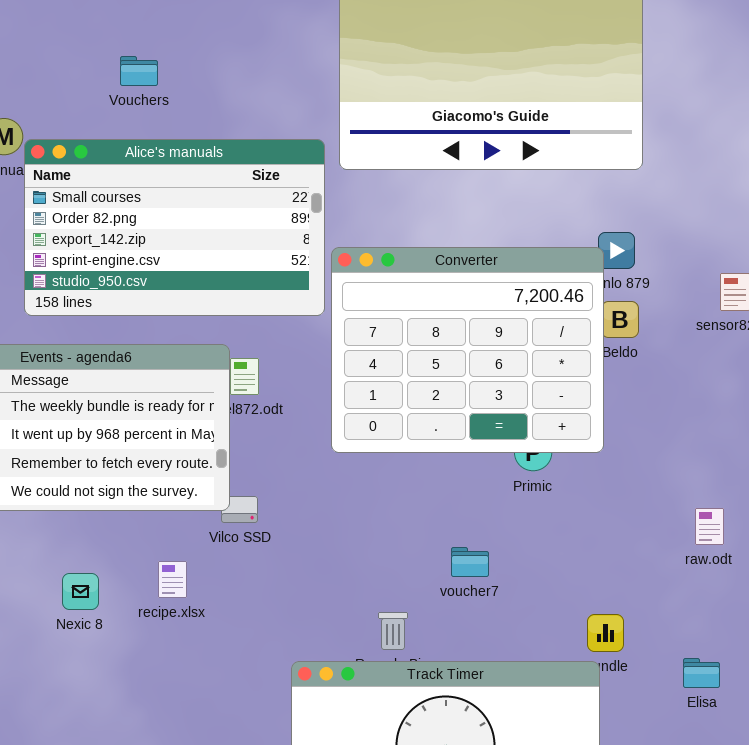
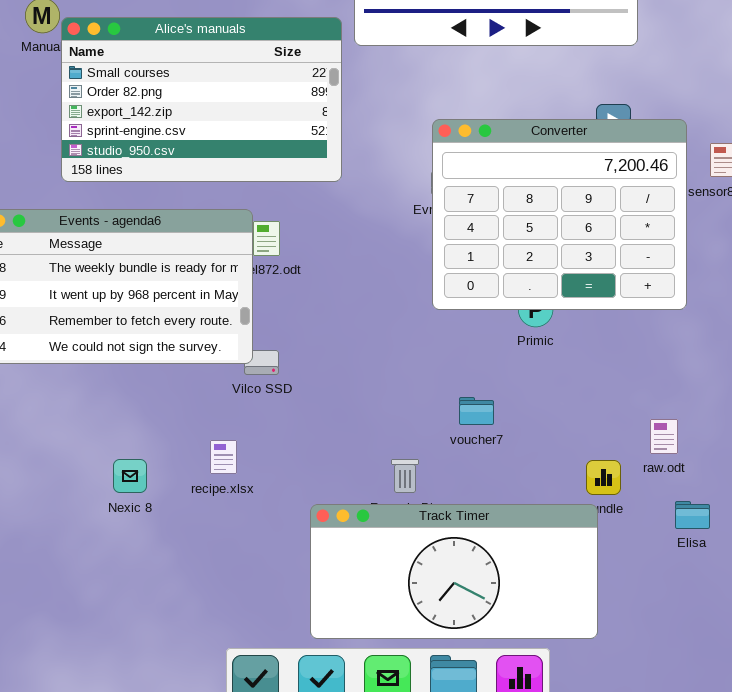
Converter: [331,247,604,453] -> [432,119,687,310], moved
raw.odt: [695,508,724,545] -> [650,419,678,454], moved
recipe.xlsx: [158,561,187,598] -> [210,440,237,474], moved
Nexic 8: [62,573,99,610] -> [113,459,147,493], moved

